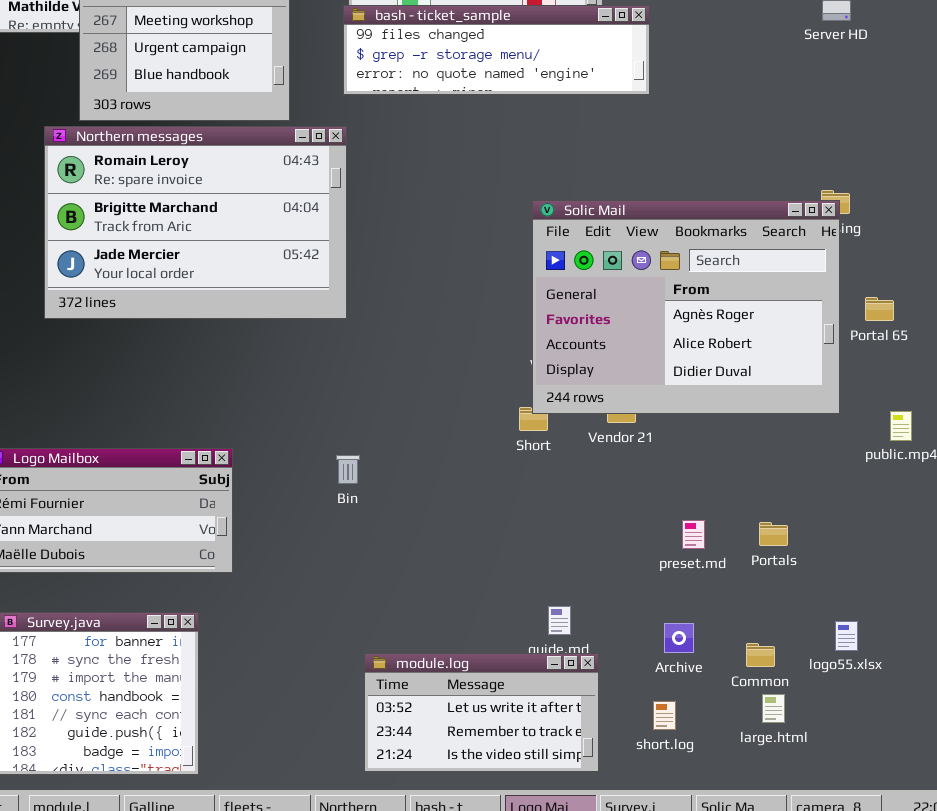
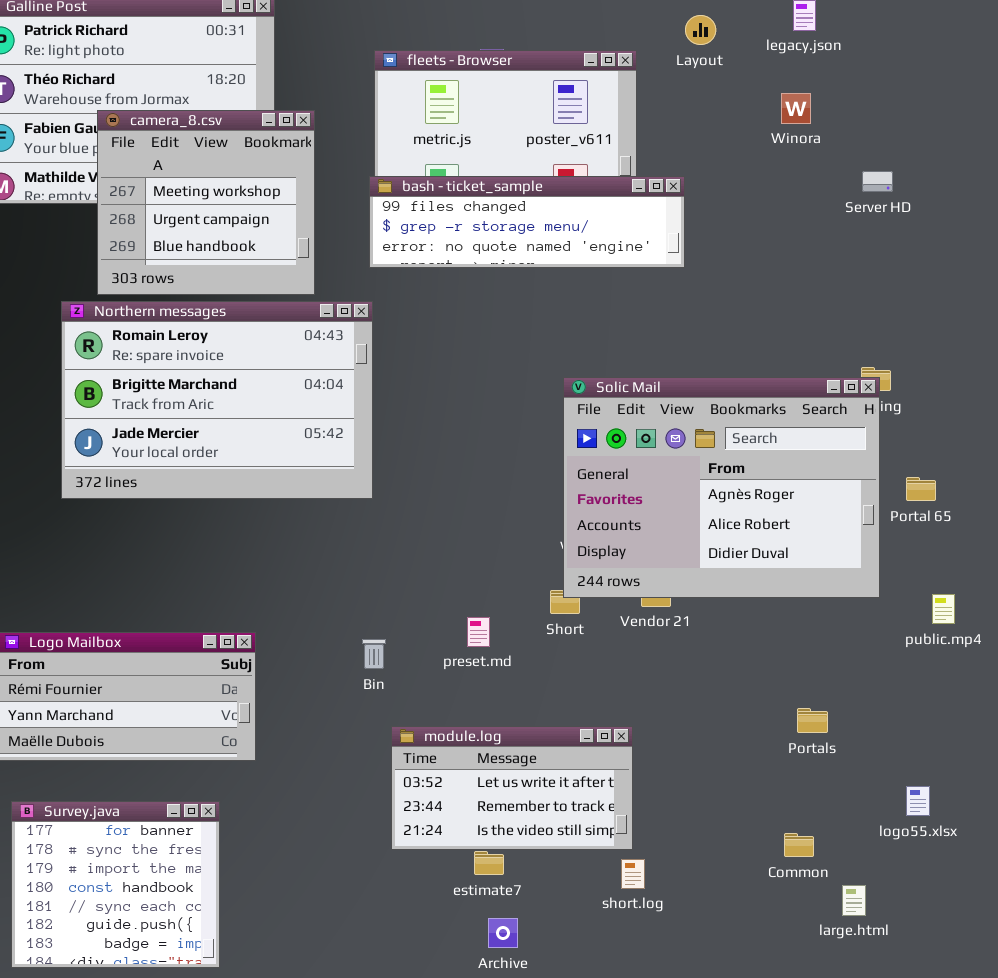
preset.md: [682,520,705,549] -> [467,617,490,647], moved
logo55.xlsx: [835,621,858,651] -> [906,786,930,816], moved
Archive: [664,623,694,653] -> [488,918,518,948], moved
module.log: [364,653,599,772] -> [391,726,633,850], moved
large.html: [762,694,785,723] -> [842,885,866,916], moved
short.log: [653,701,676,730] -> [621,859,645,889], moved

